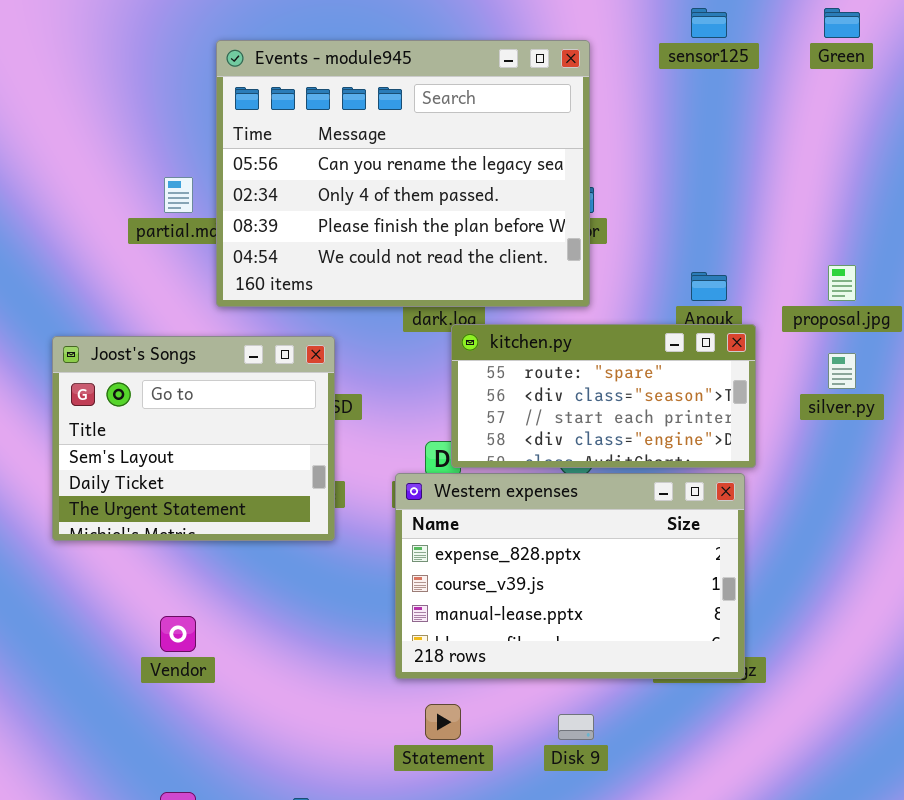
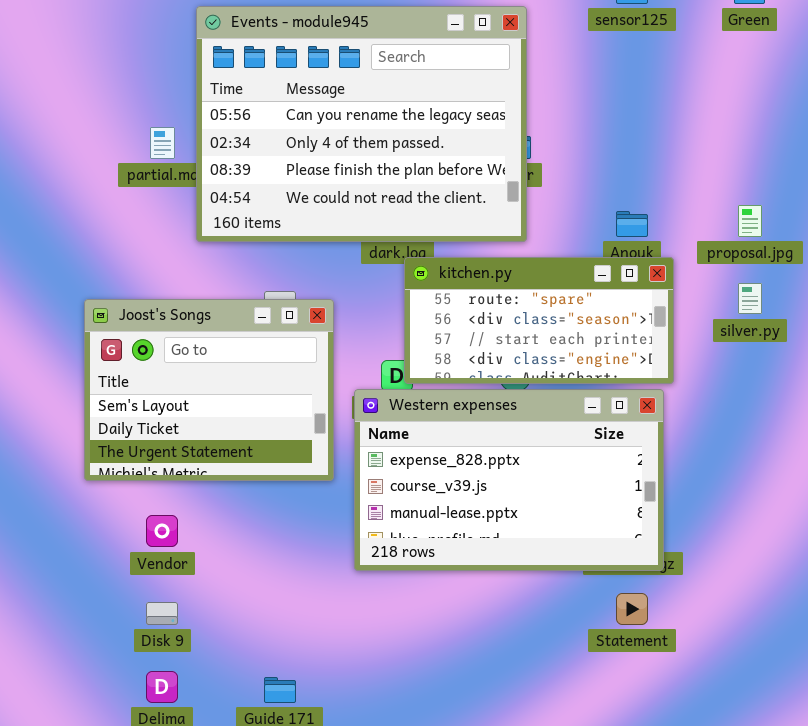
Joost's Songs: [52,336,335,541] -> [84,299,334,481], moved
Statement: [425,704,461,740] -> [616,593,648,625], moved
Disk 9: [558,714,594,740] -> [146,602,178,625], moved

